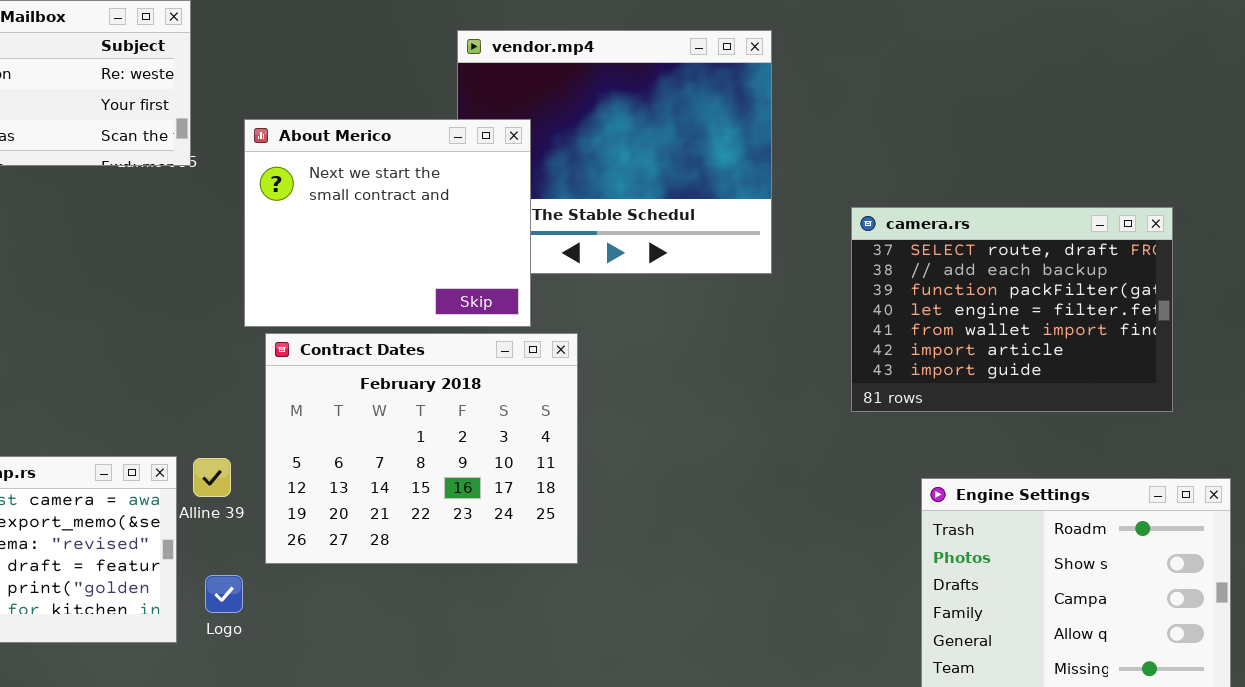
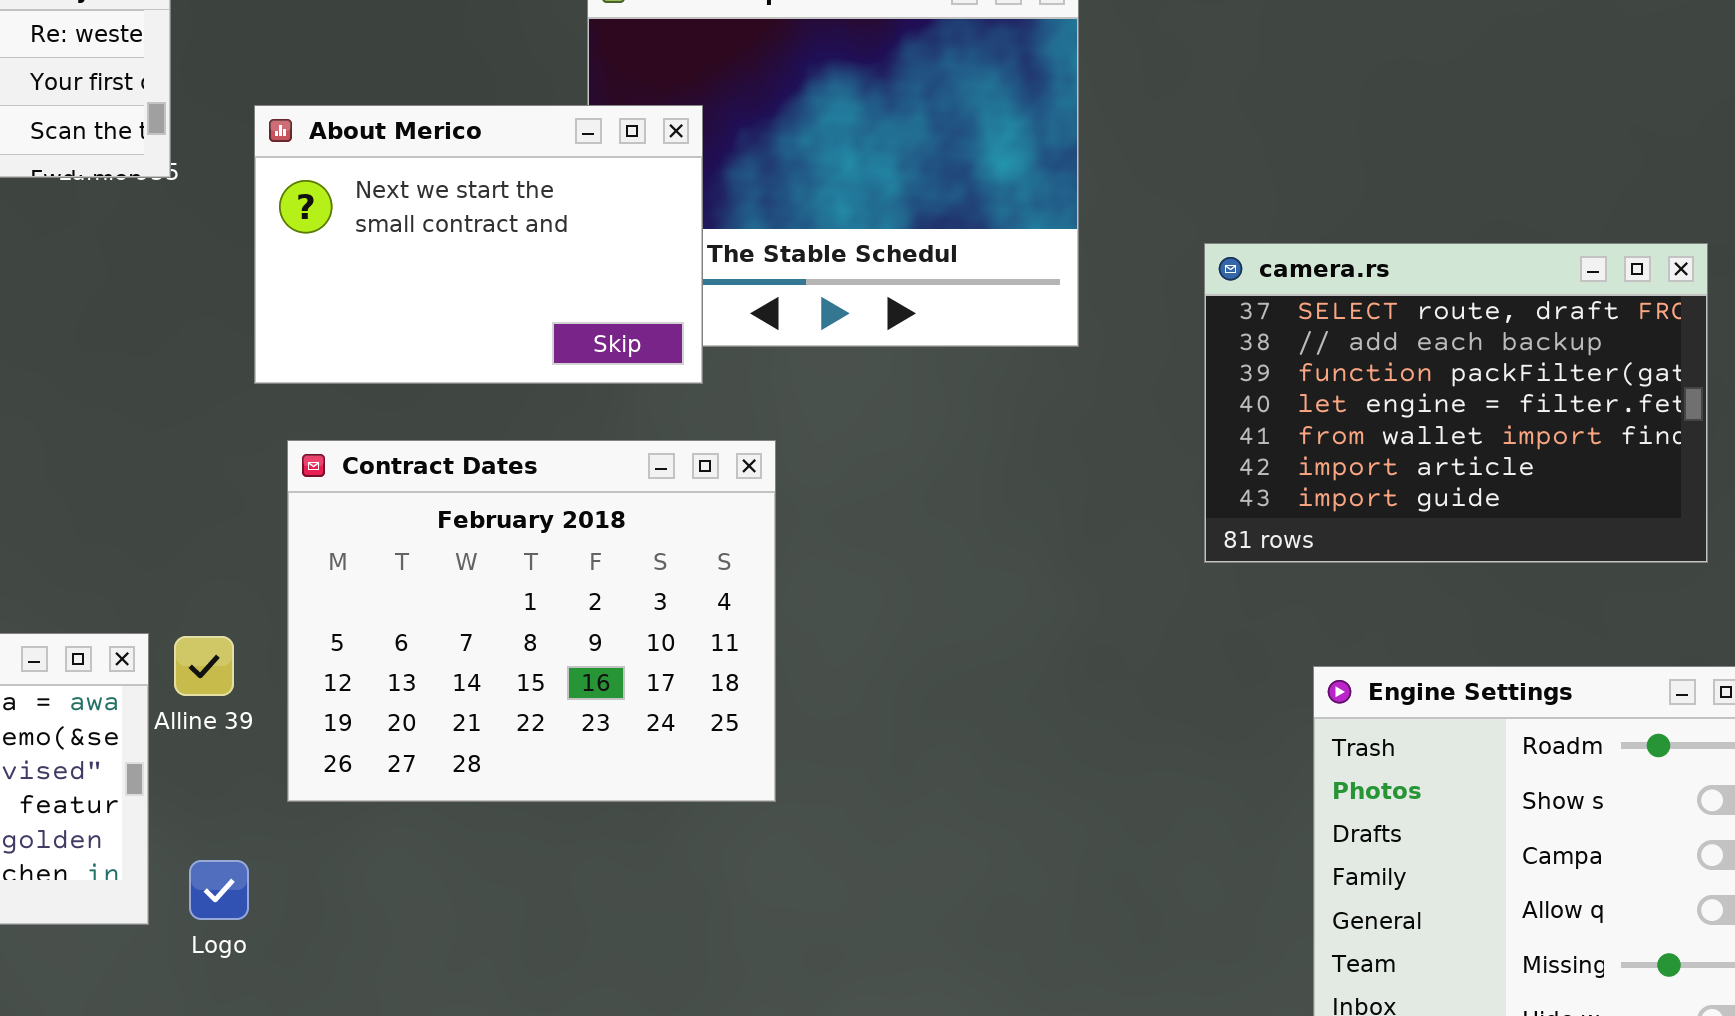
About Merico: [244,119,531,327] -> [254,105,703,384], resized
Logo: [205,575,243,613] -> [189,860,249,920], moved

